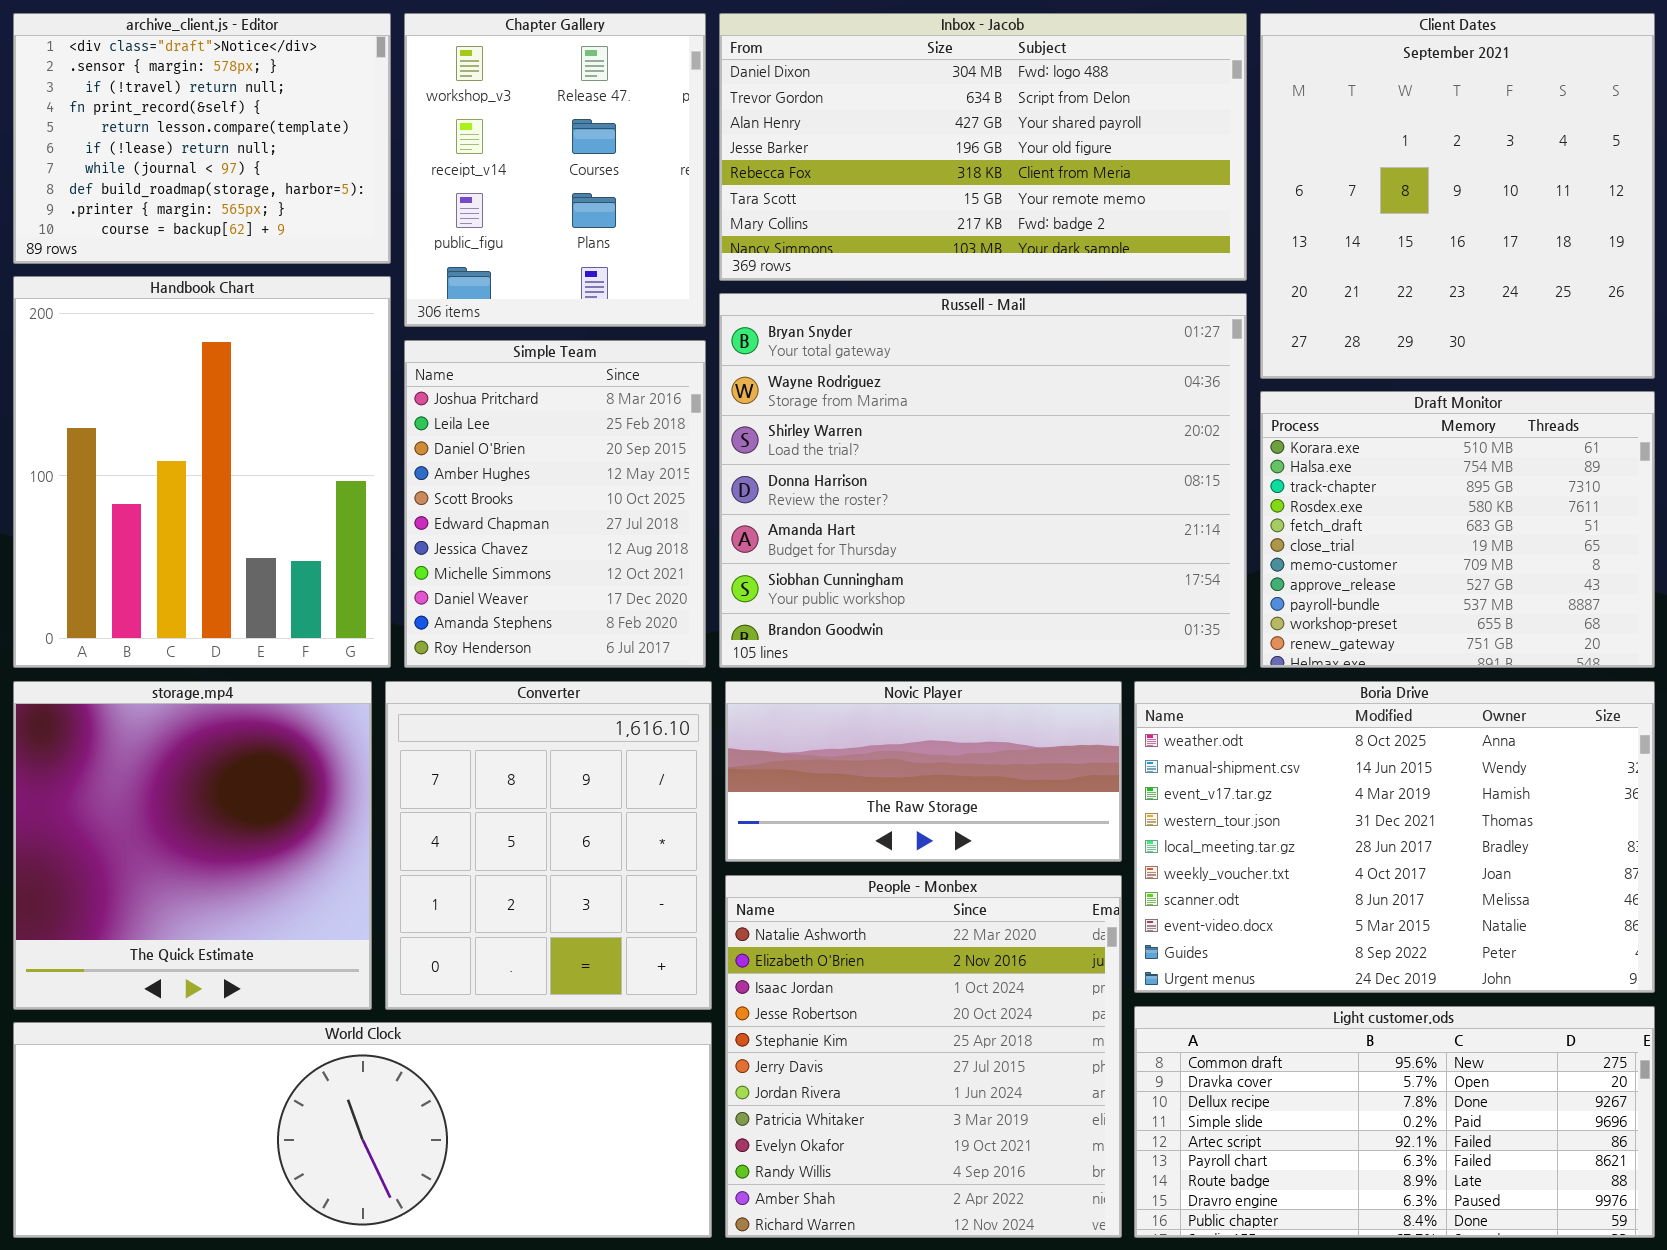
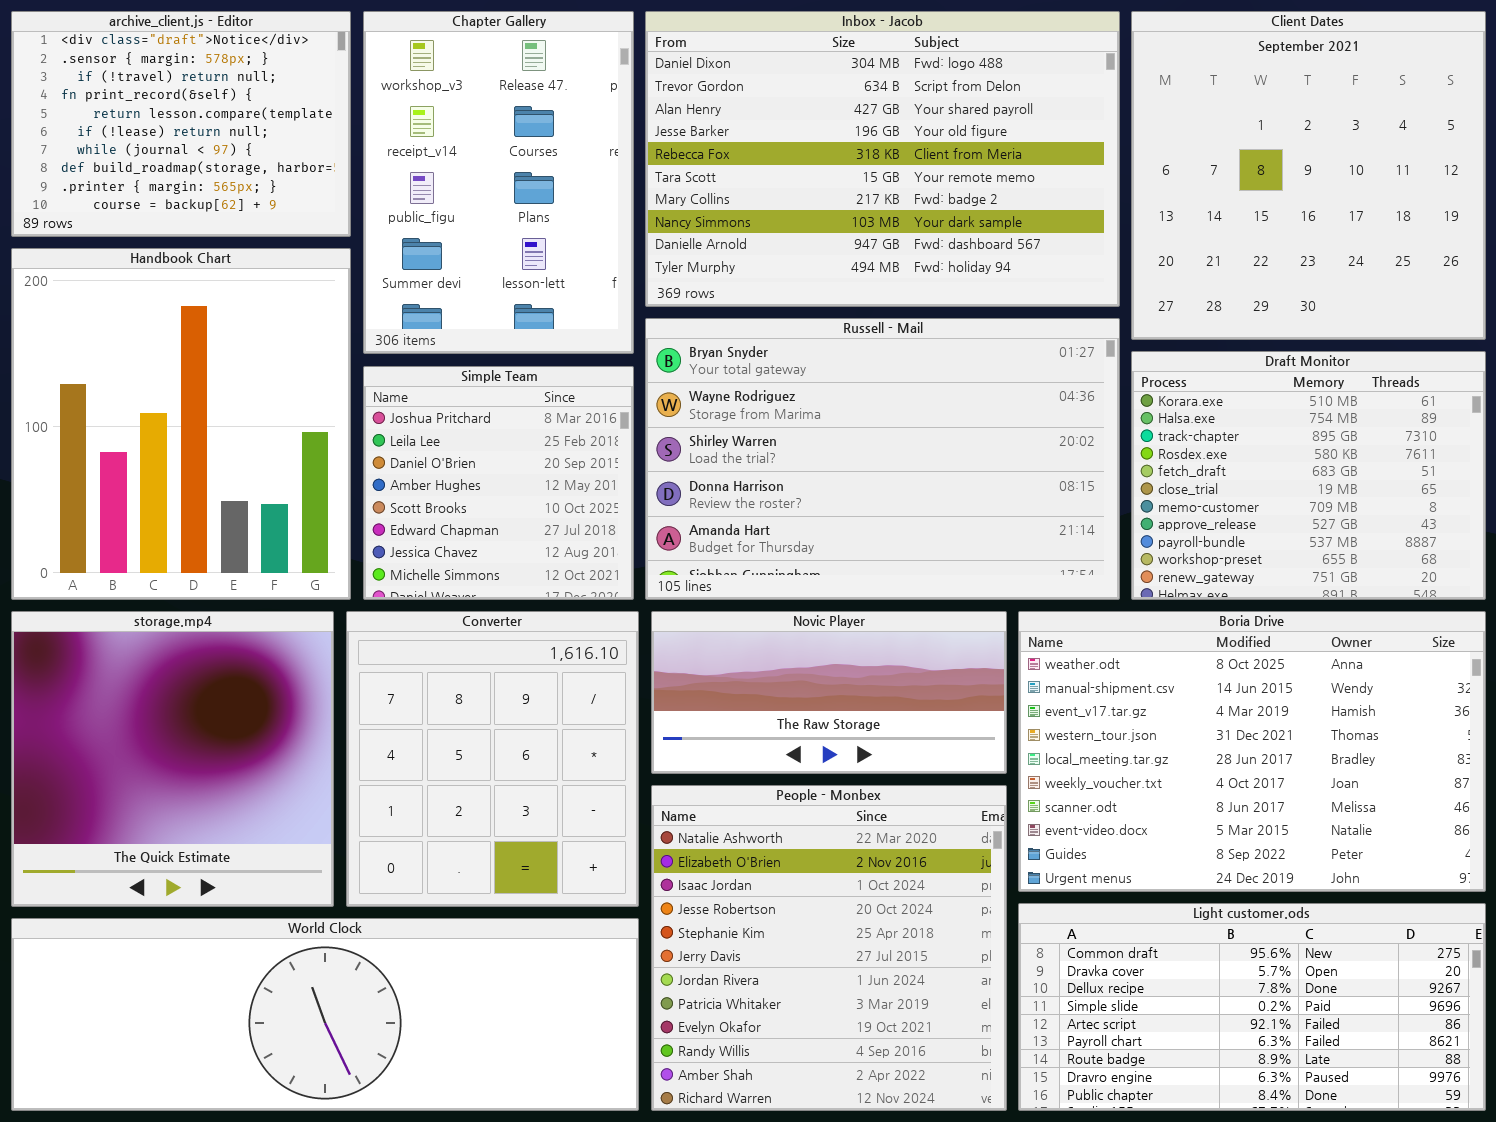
Chapter Gallery: [404,13,706,327] -> [363,11,634,354], resized
Inbox - Jacob: [719,13,1247,281] -> [645,11,1120,307], resized
Russell - Mail: [719,293,1247,668] -> [645,318,1120,600], resized
Simple Team: [404,340,706,668] -> [363,366,634,600], resized

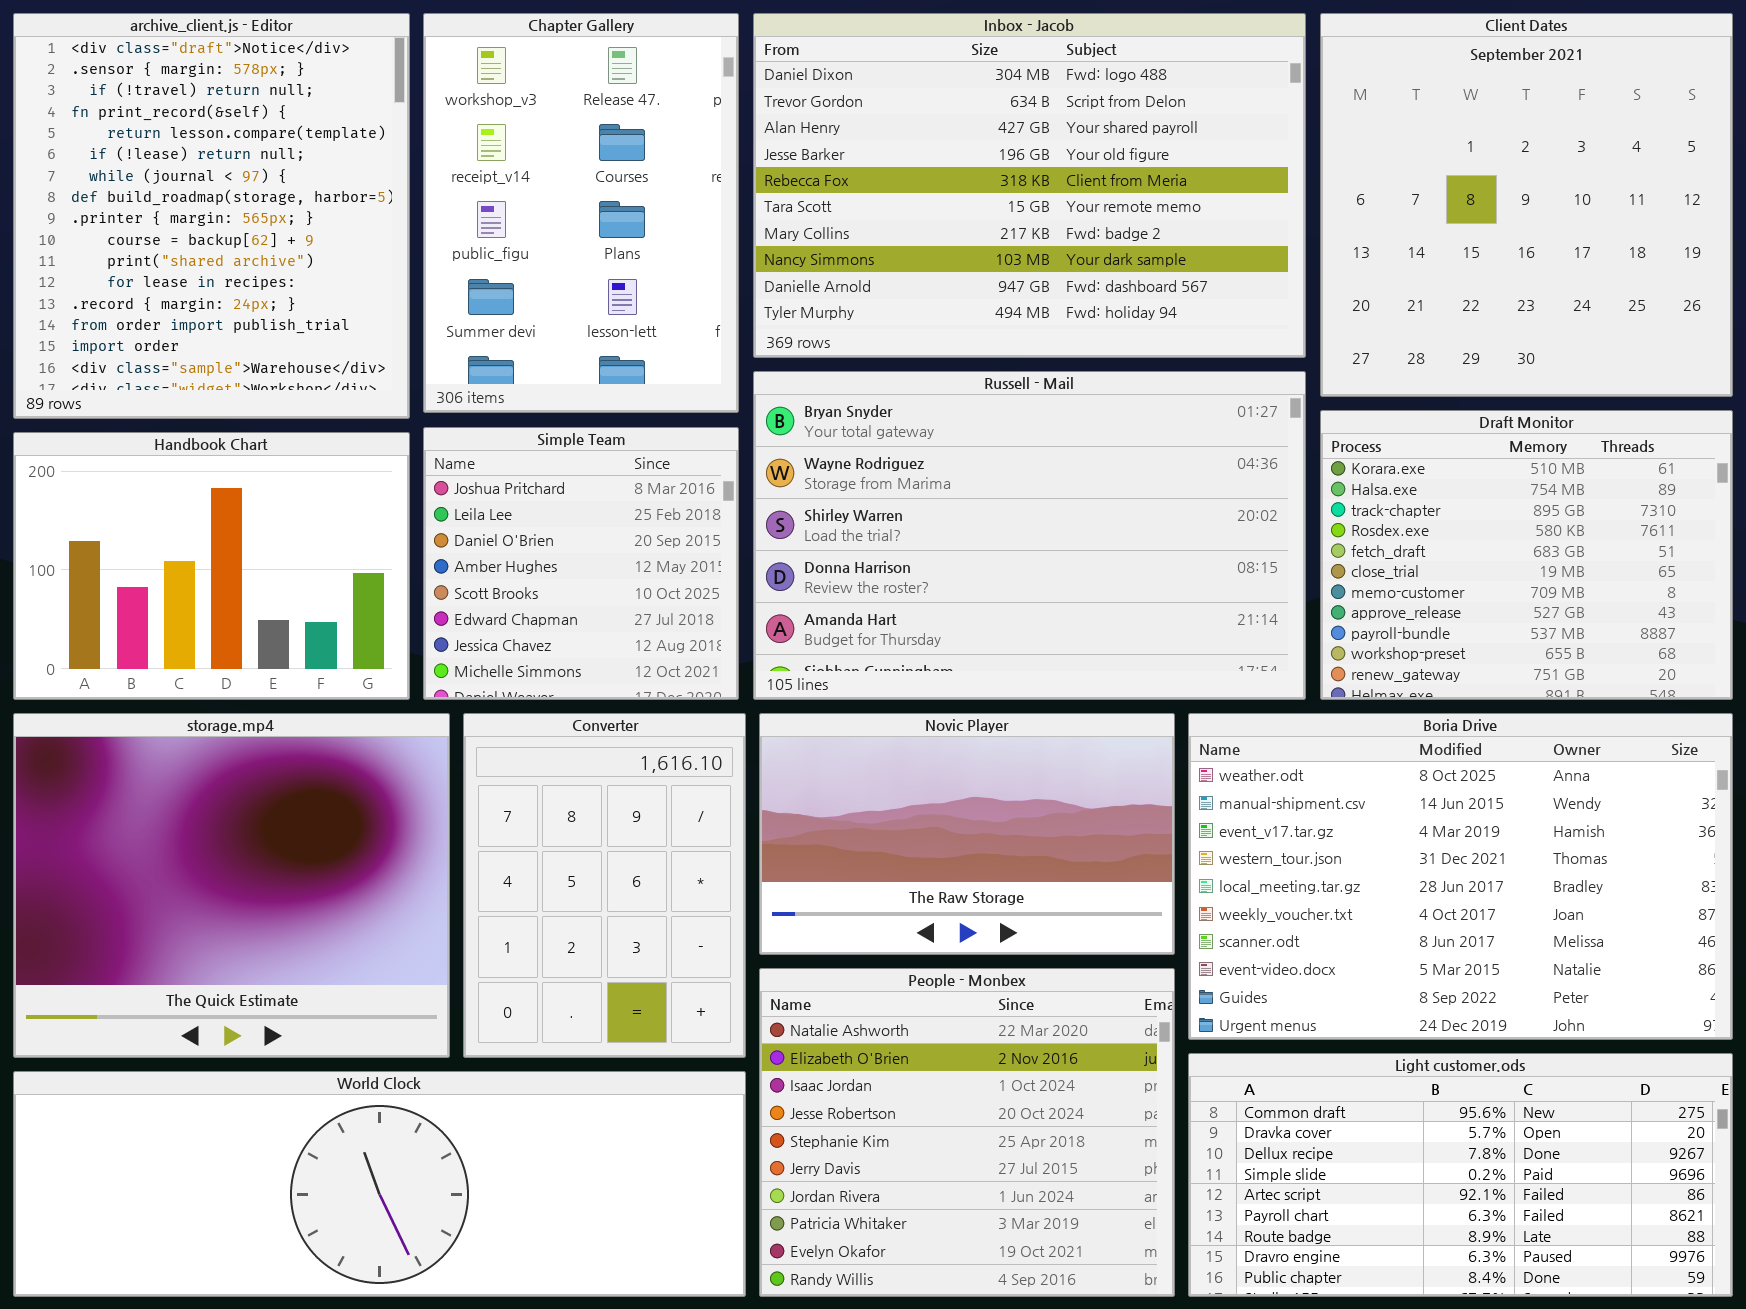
archive_client.js - Editor: [11,11,351,237] -> [13,13,410,419], resized
Handbook Chart: [11,248,351,600] -> [13,432,410,700], resized
storage.mp4: [11,611,334,907] -> [13,713,450,1058], resized
Converter: [346,611,639,907] -> [463,713,746,1058], resized
Novic Player: [651,611,1007,774] -> [759,713,1175,955], resized
People - Monbex: [651,785,1007,1111] -> [759,968,1175,1297], resized

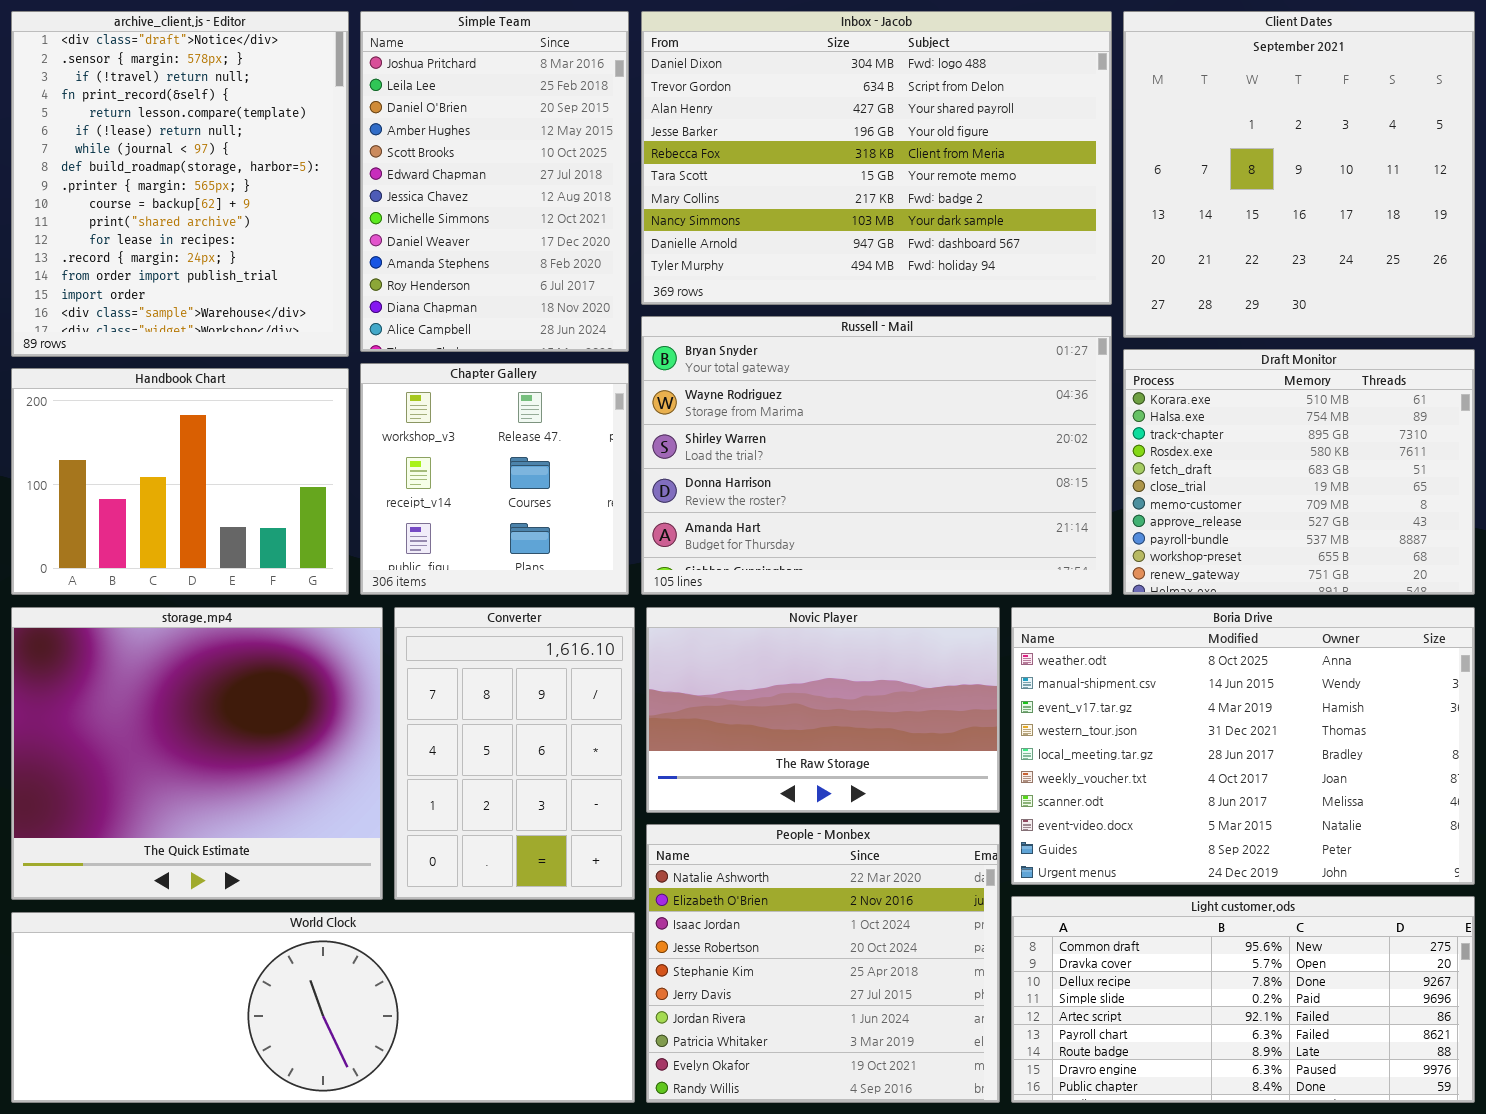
Chapter Gallery: [423,13,739,413] -> [360,363,629,595], moved, resized
Simple Team: [423,427,739,700] -> [360,11,629,352], moved, resized

